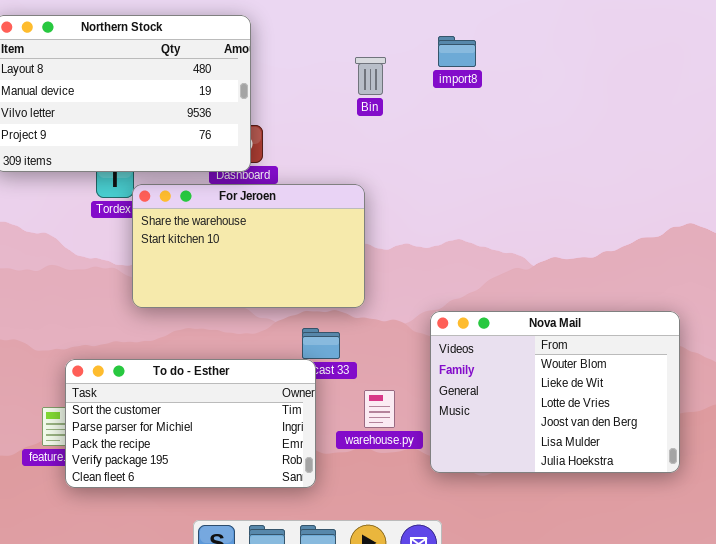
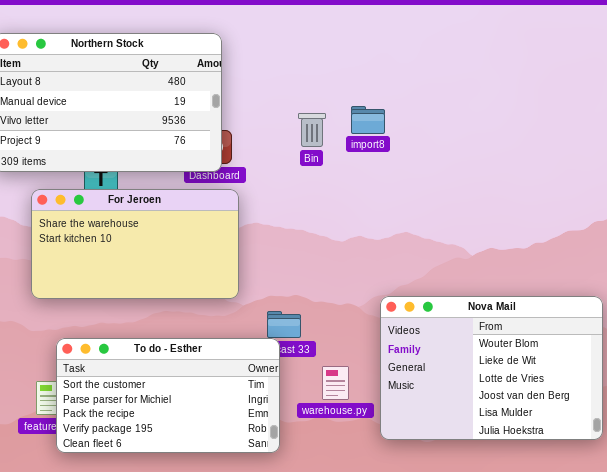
import8: [438,36,476,67] -> [351,106,385,134], moved
Bin: [355,57,386,95] -> [298,113,326,147], moved
For Jeroen: [132,184,365,308] -> [31,189,239,299], moved

